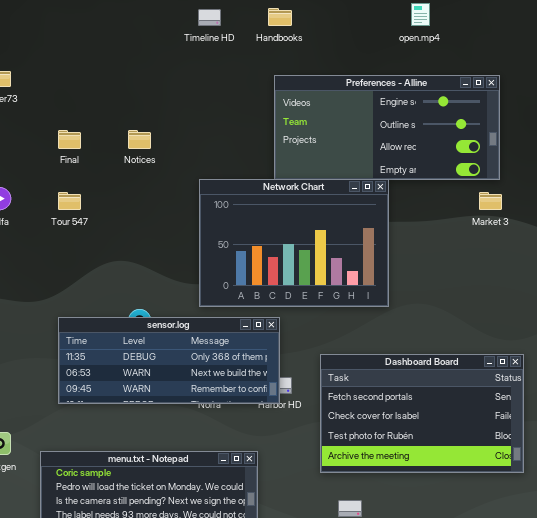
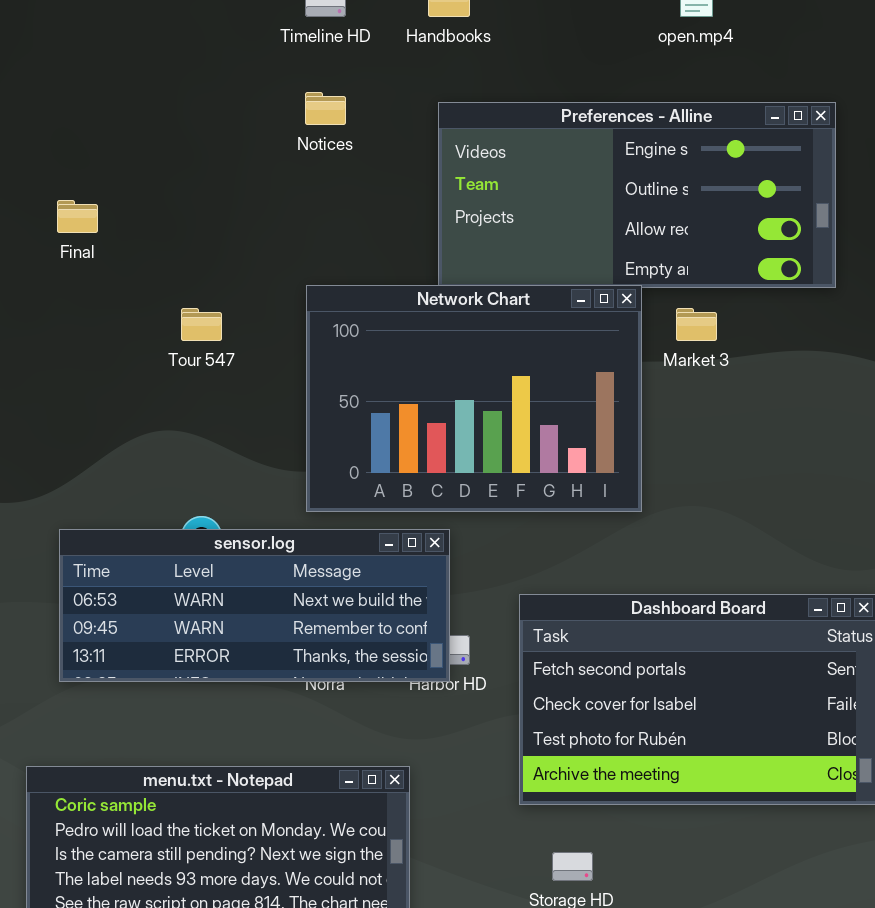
Notices: [128,130,151,149] -> [305,92,346,125], moved
Tour 547: [58,192,81,210] -> [181,308,222,341], moved
Market 3: [479,192,502,210] -> [676,308,717,341], moved
sensor.log: [58,317,280,404] -> [59,529,450,682], scrolled down 1 row

